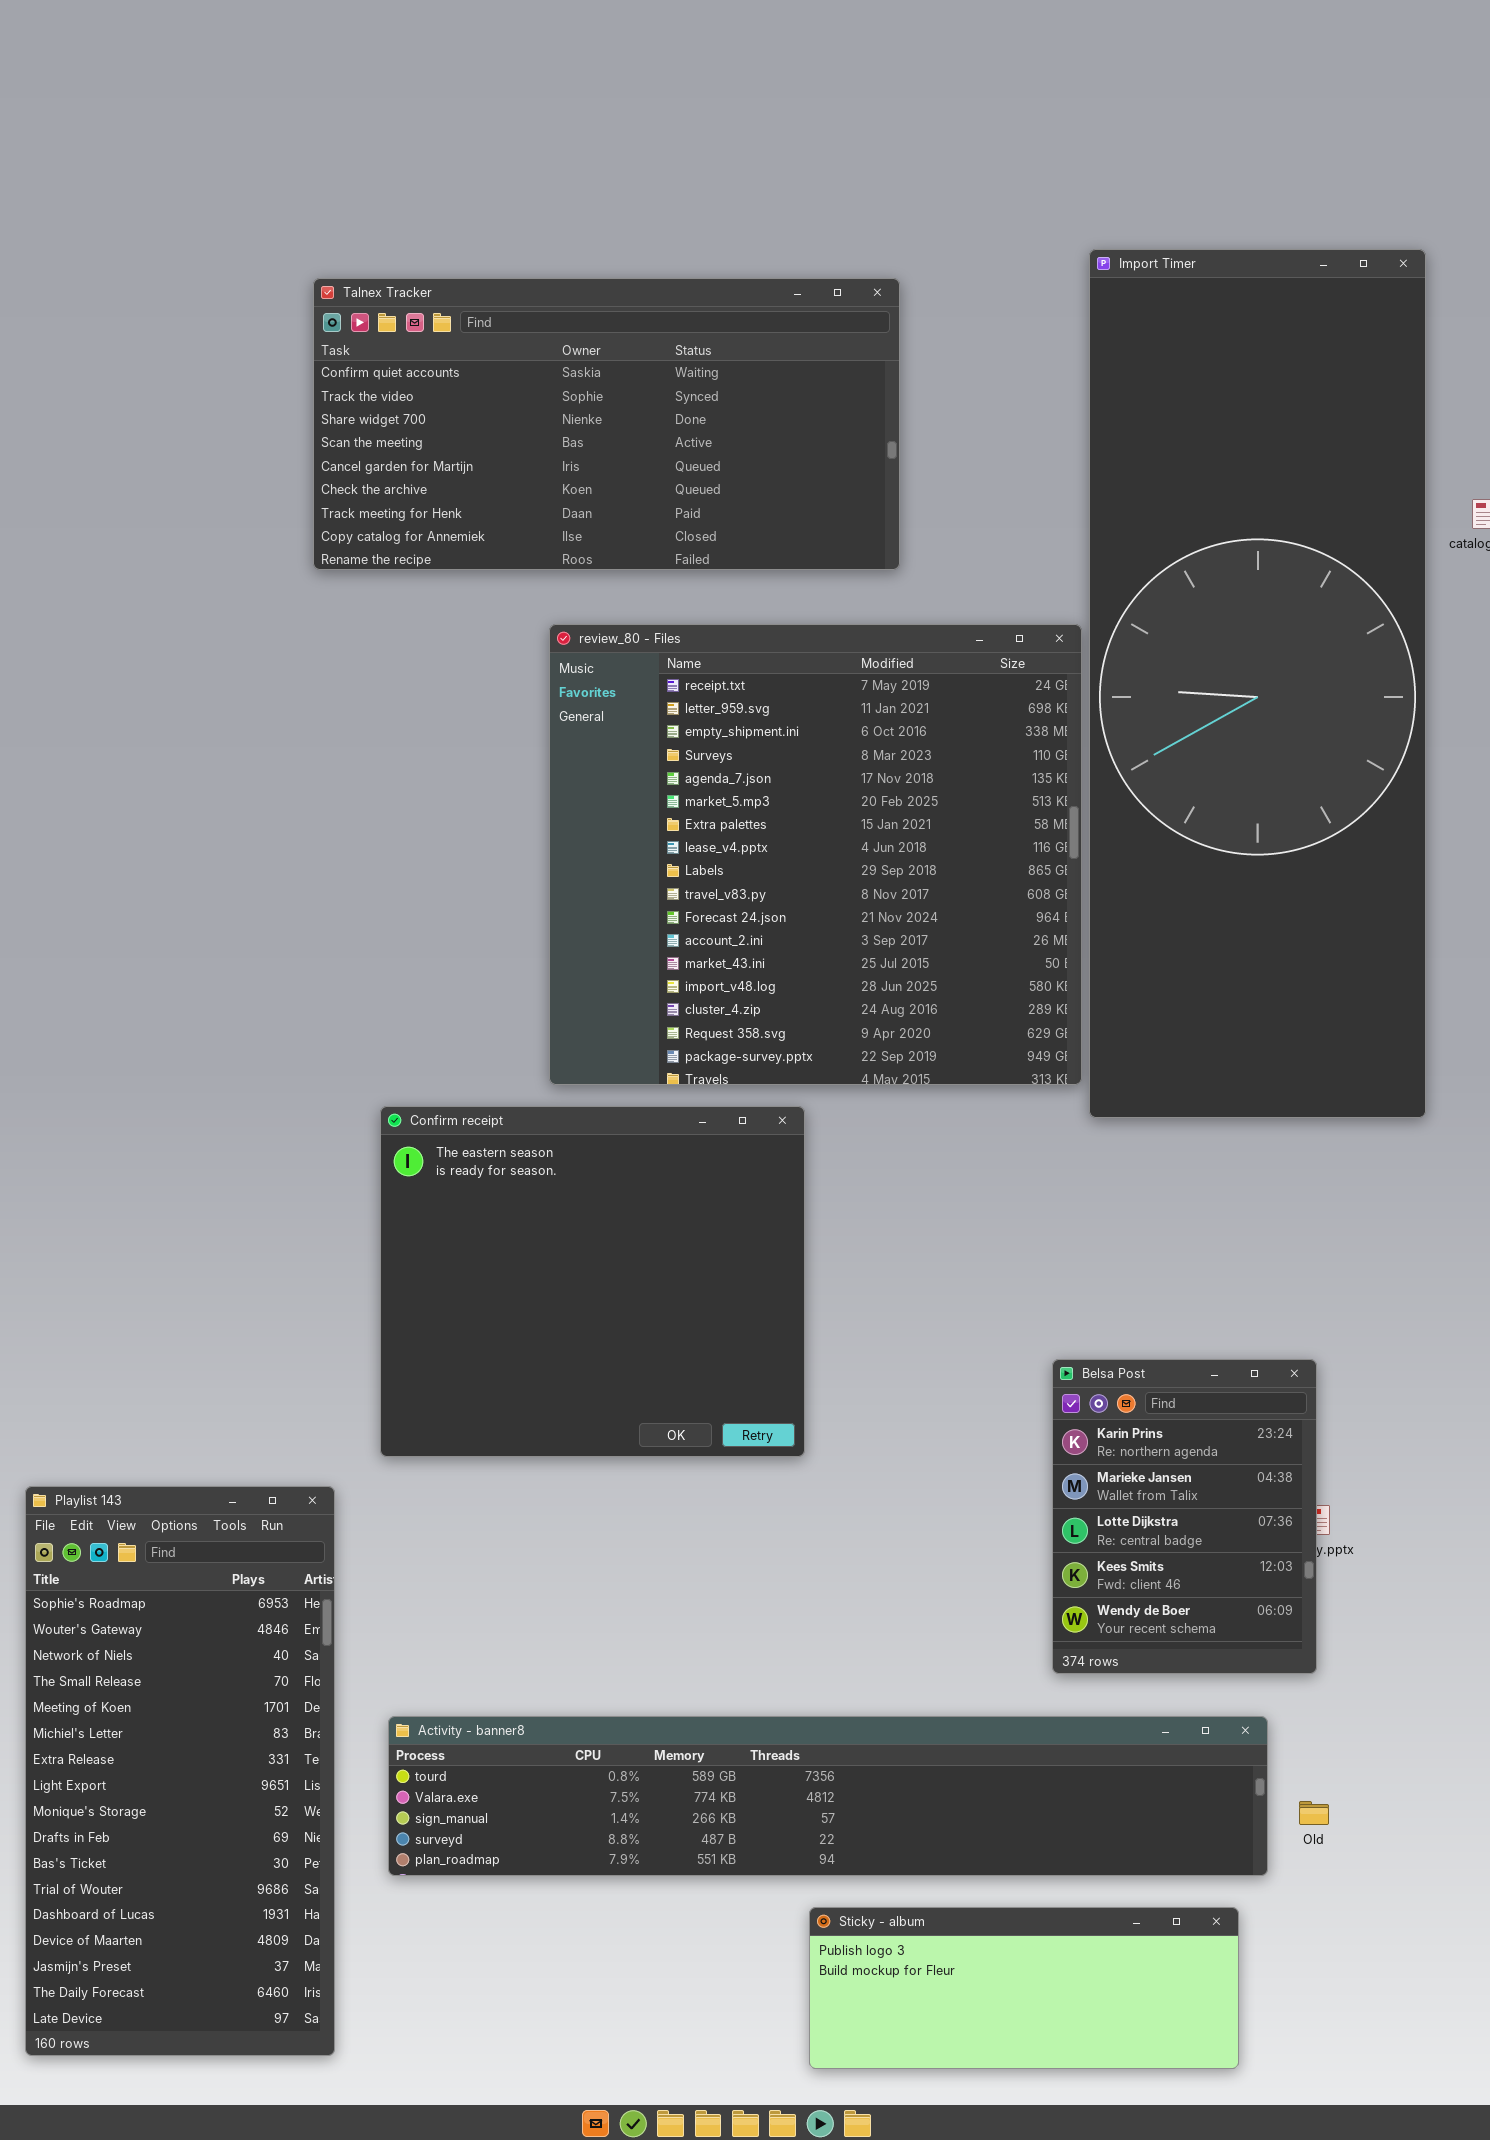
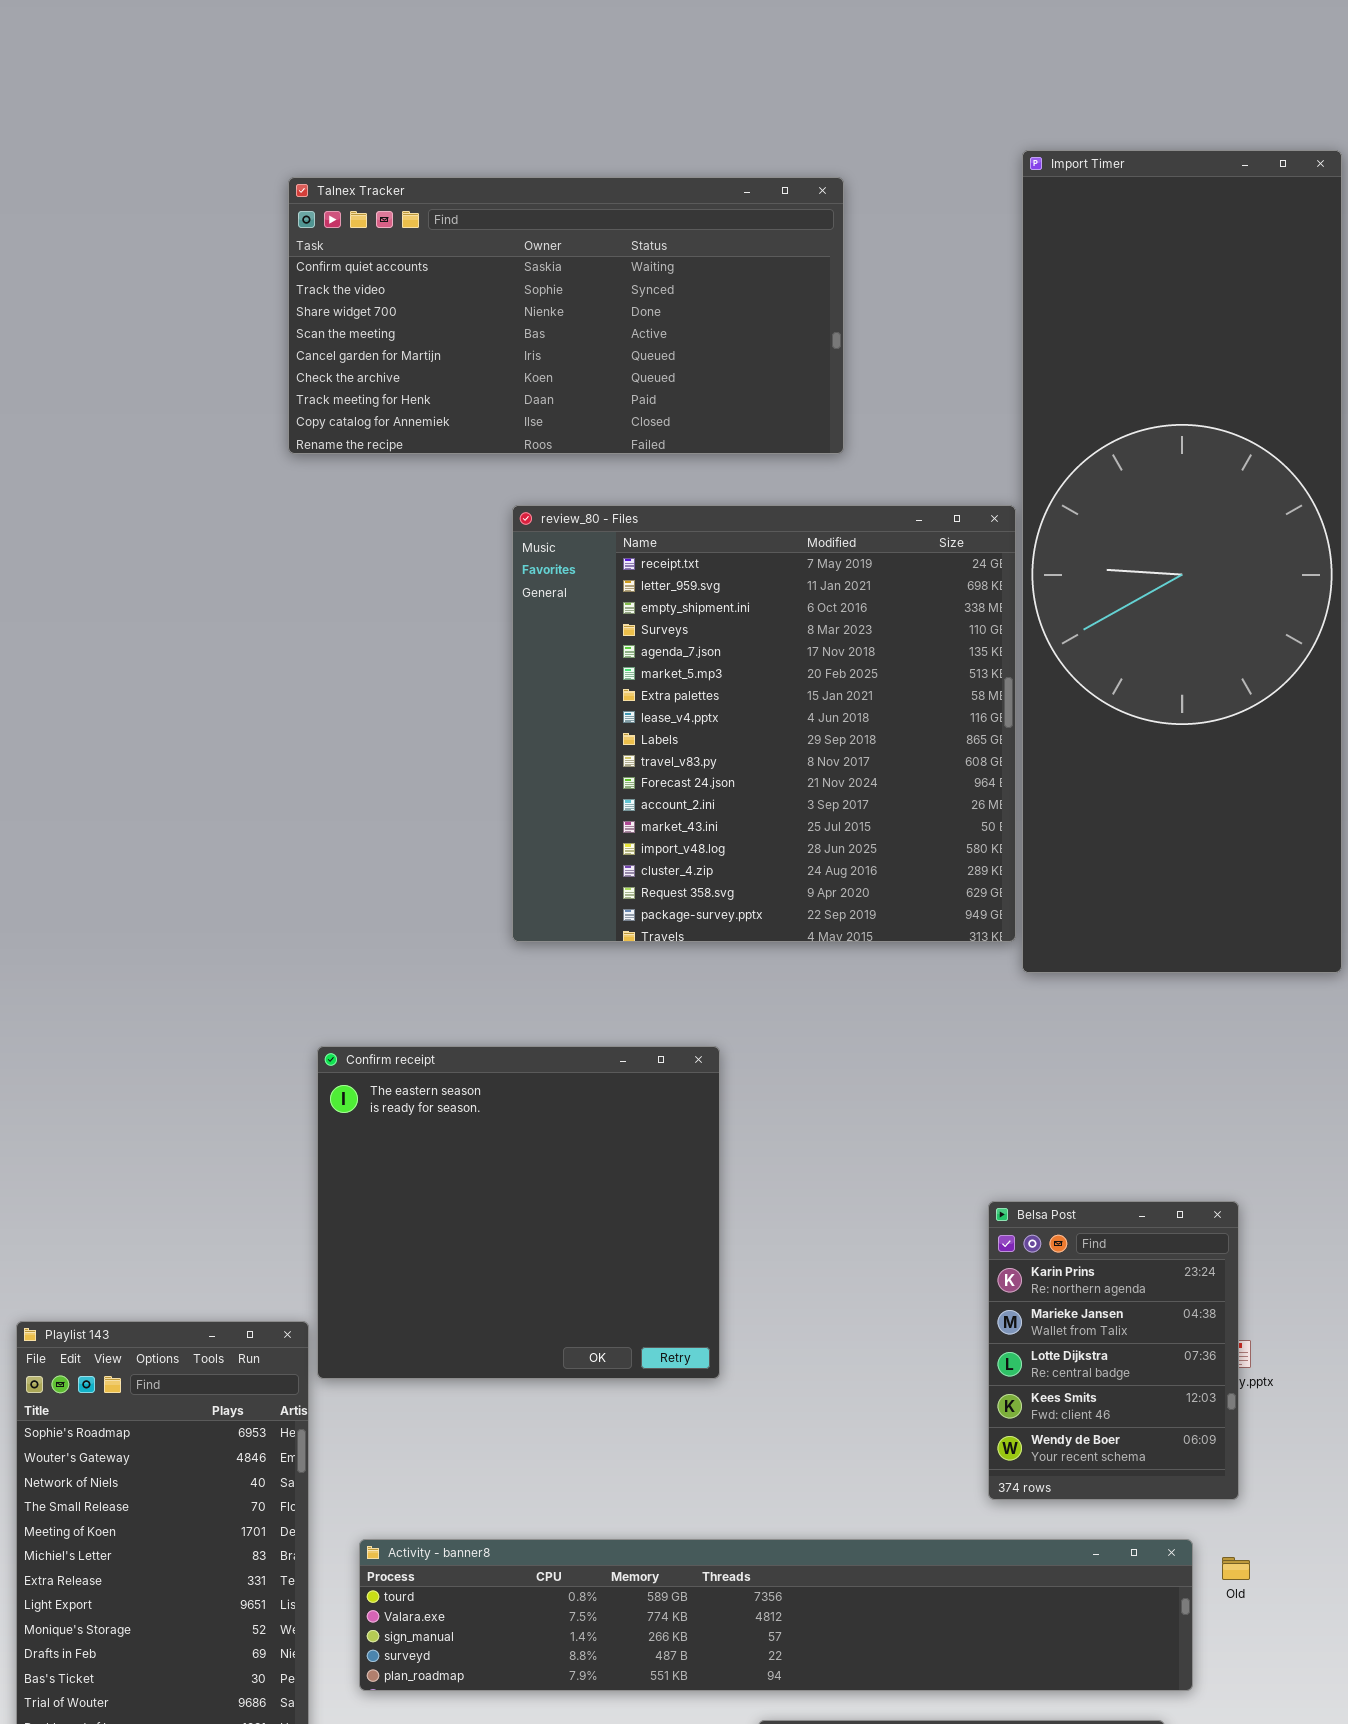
Confirm receipt: [380,1106,805,1457] -> [317,1046,720,1379], moved
Old: [1299,1801,1329,1825] -> [1222,1557,1250,1580], moved

